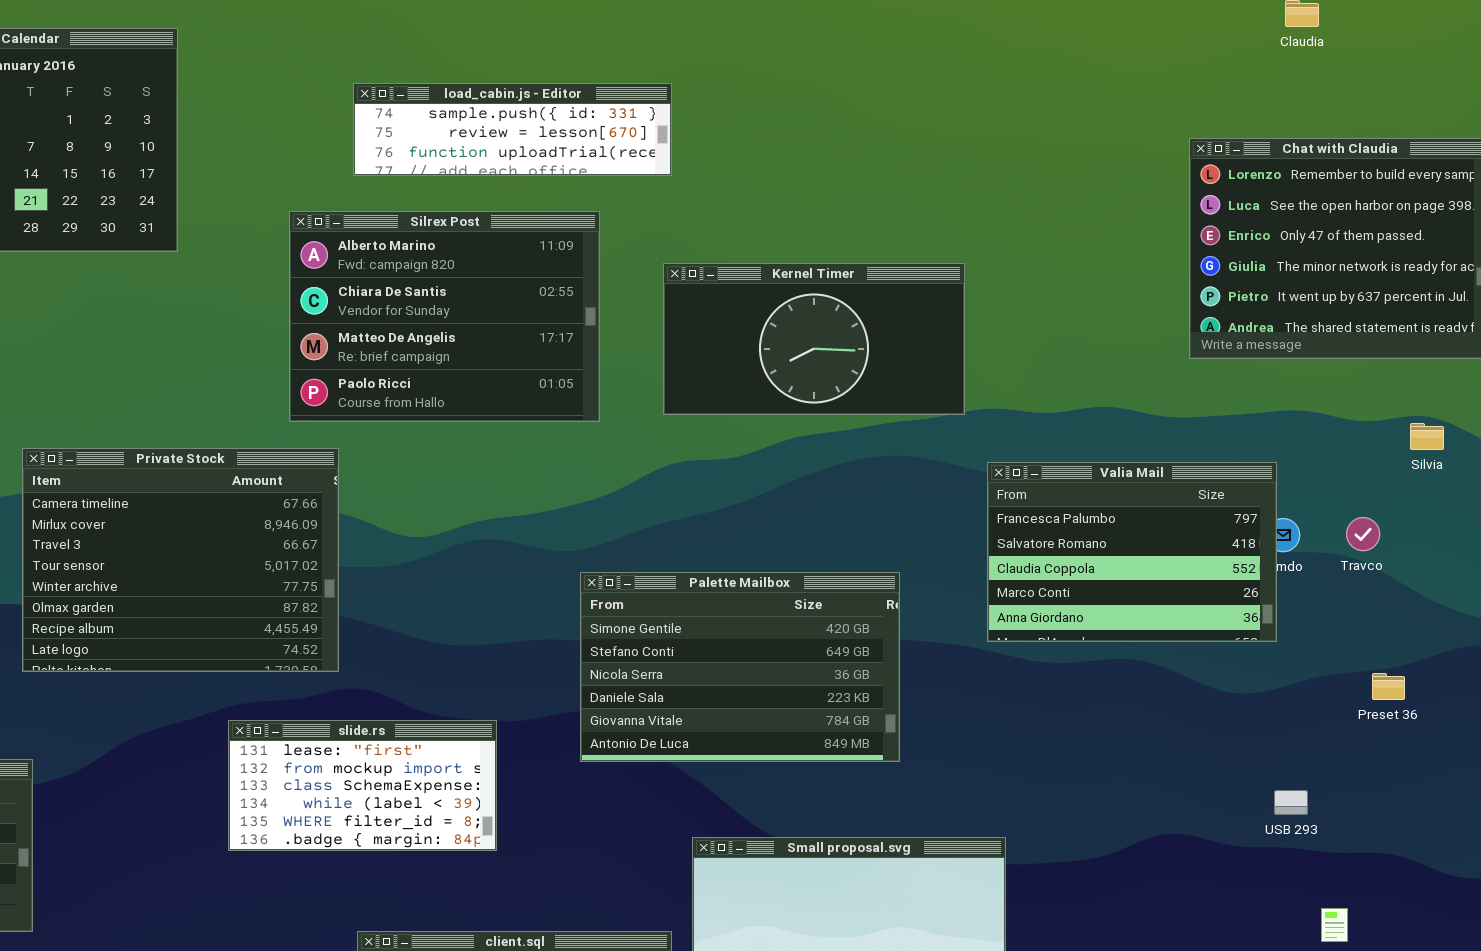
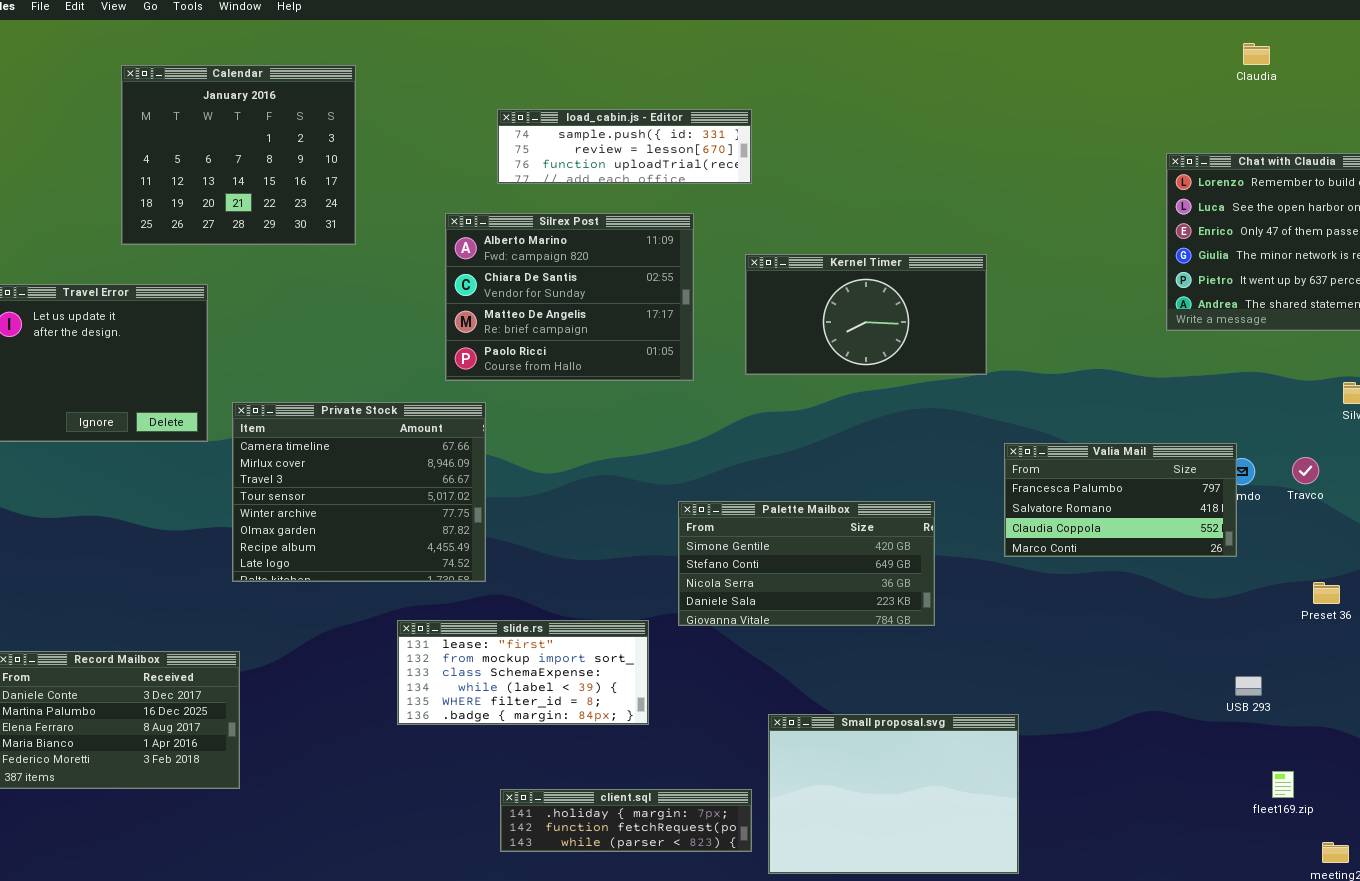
Valia Mail: [987,462,1277,642] -> [1004,443,1237,557], resized
Palette Mailbox: [580,572,900,762] -> [678,501,935,626], resized
slide.rs: [228,720,497,851] -> [397,620,649,725], resized

